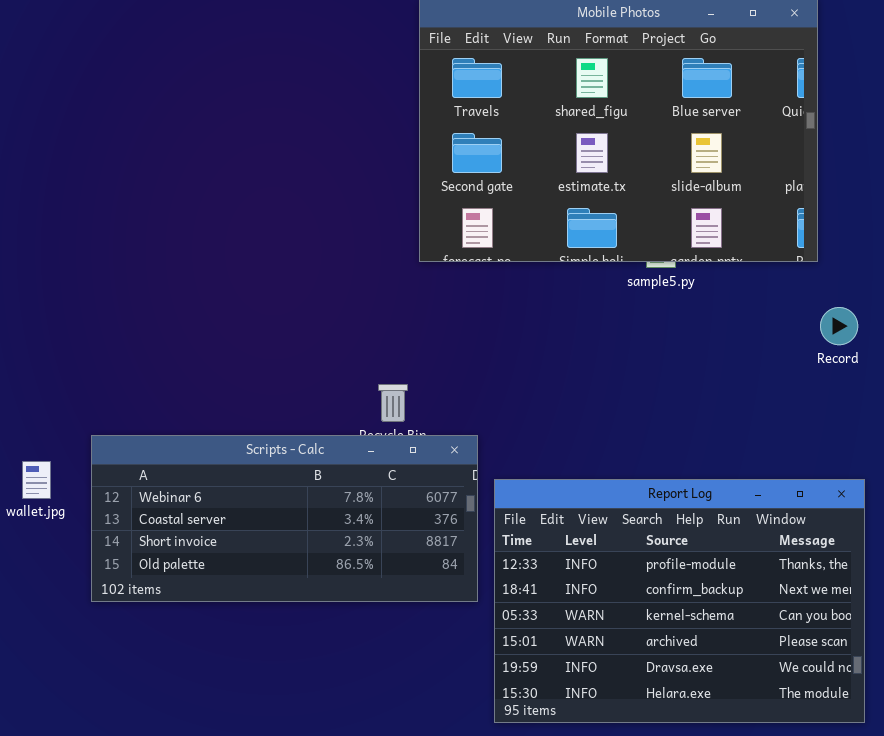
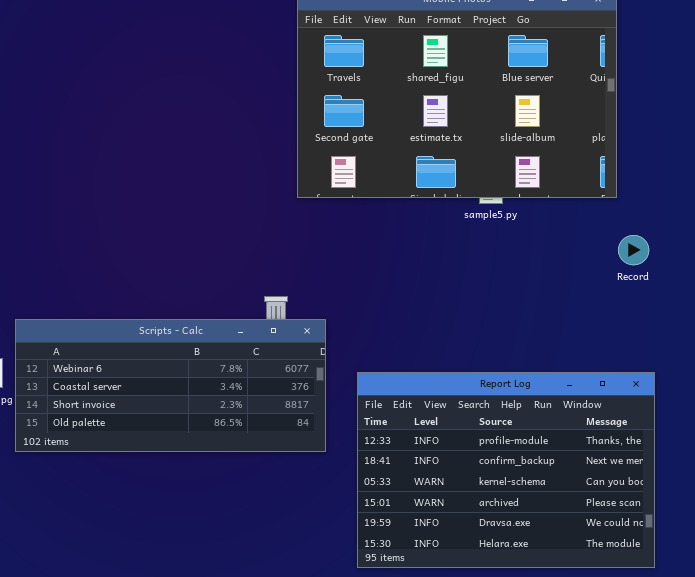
Scripts - Calc: [91,435,478,602] -> [15,319,326,452], moved

